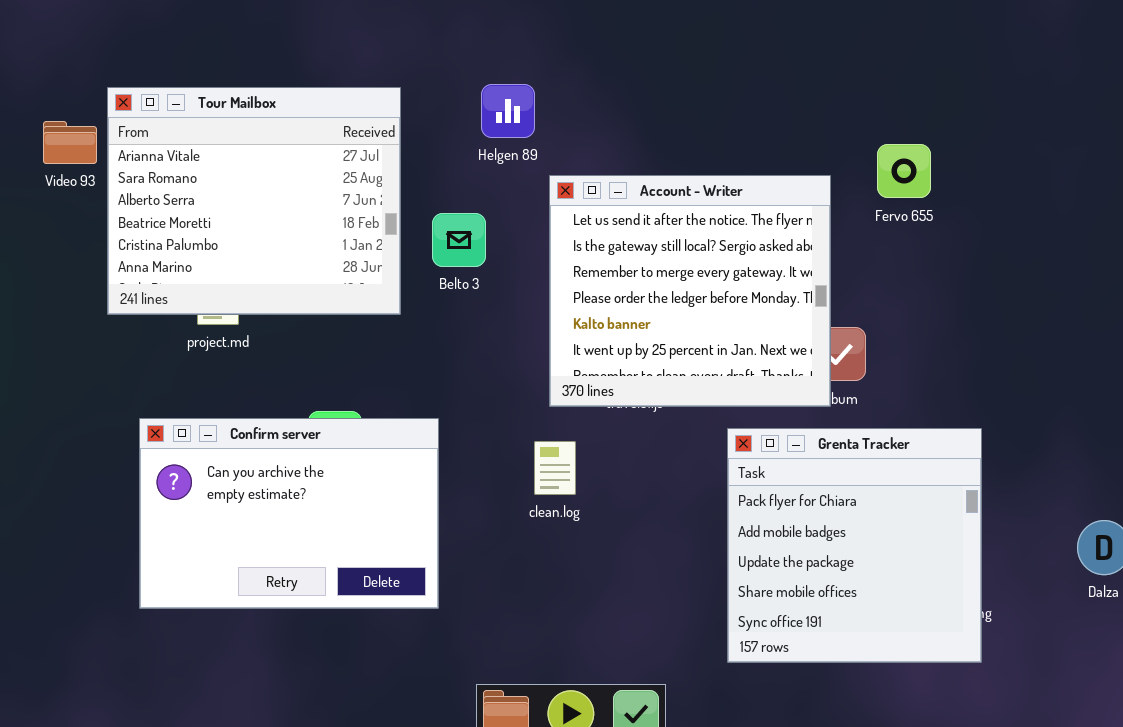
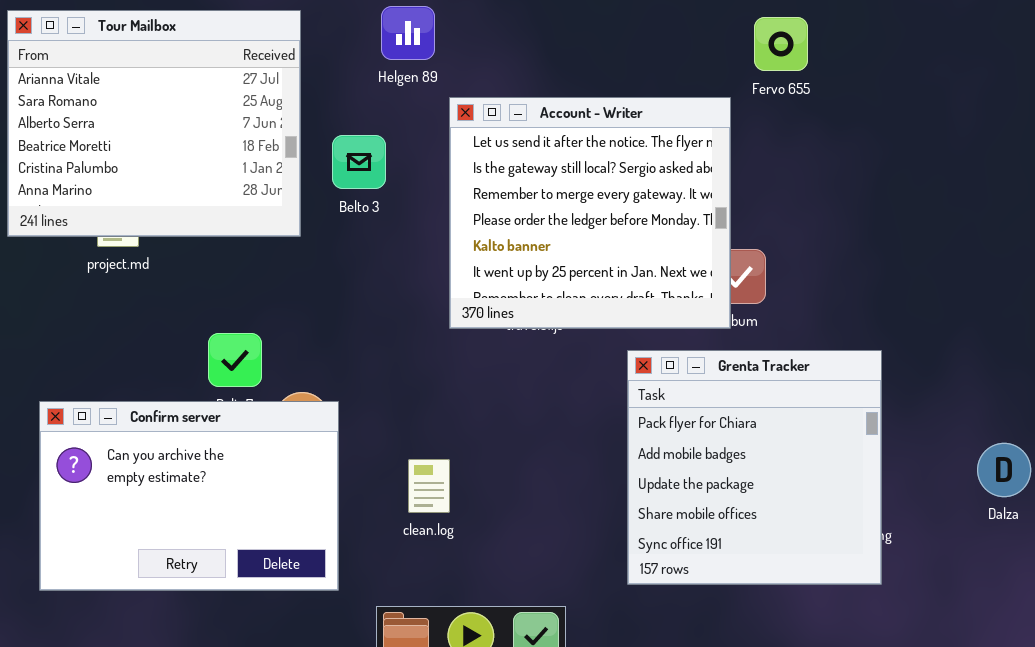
Fervo 655: [877,144,931,198] -> [754,17,808,71], moved
Confirm server: [139,418,439,609] -> [39,401,339,591], moved
clean.log: [534,441,576,495] -> [408,459,450,513], moved

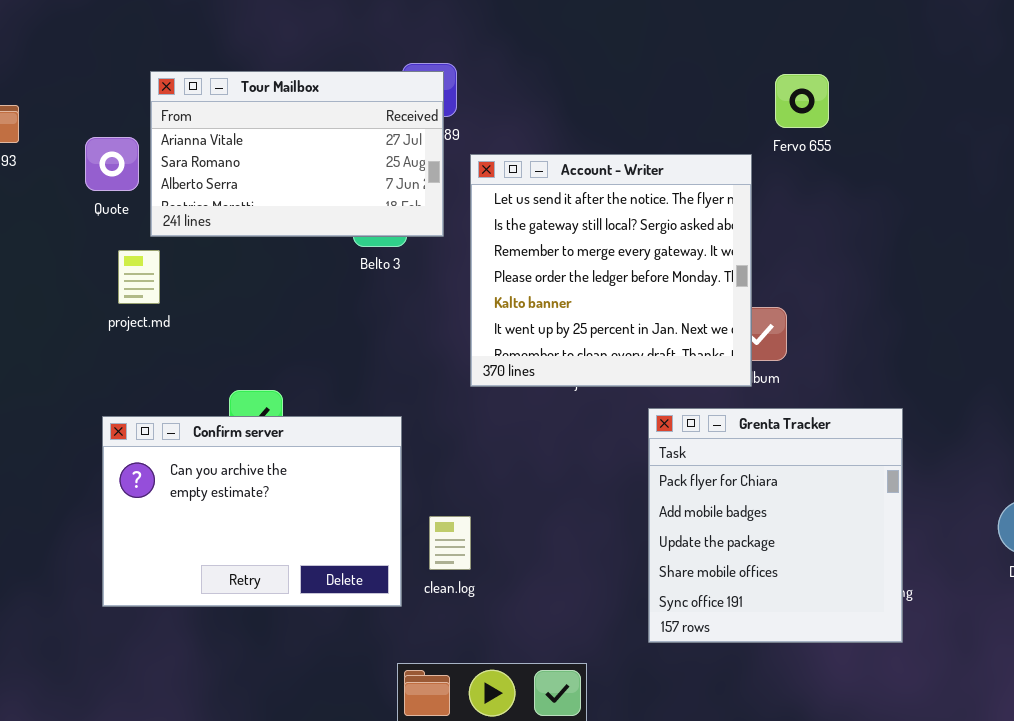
Tour Mailbox: [7,10,301,237] -> [150,71,444,237], moved, resized
Confirm server: [39,401,339,591] -> [102,416,402,607], moved

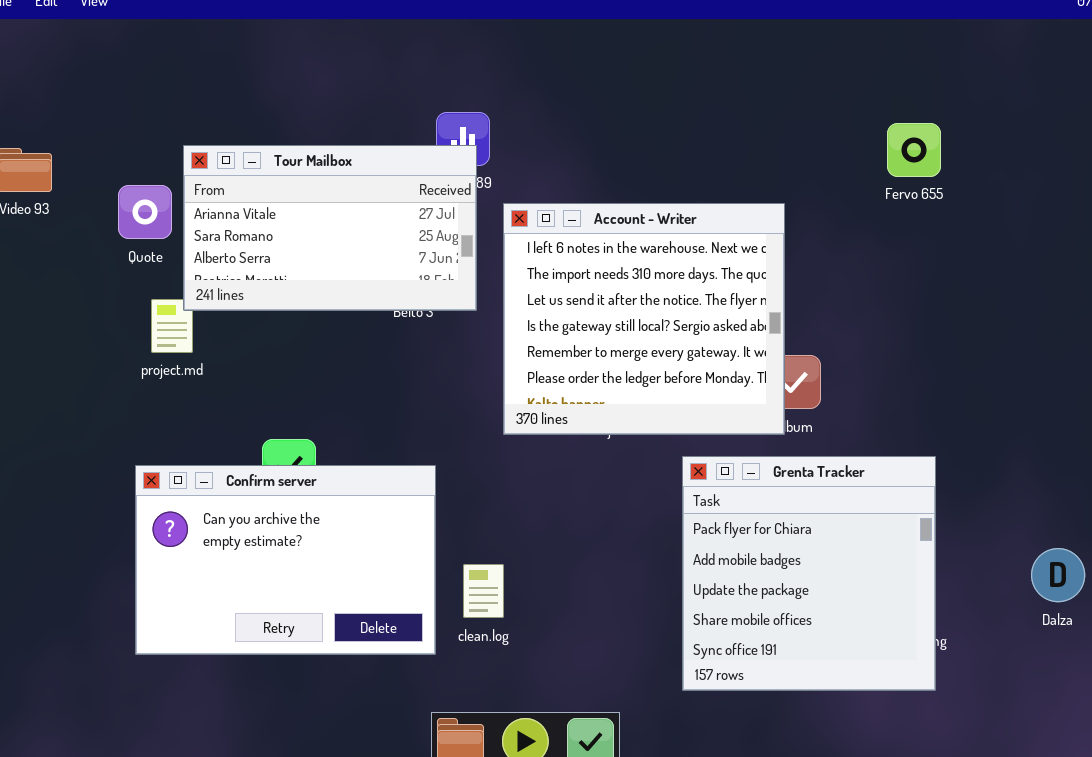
Tour Mailbox: [150,71,444,237] -> [183,145,477,311], moved
Fervo 655: [775,74,829,128] -> [887,123,941,177], moved
Account - Writer: [470,154,752,387] -> [503,203,785,435], scrolled up 2 rows

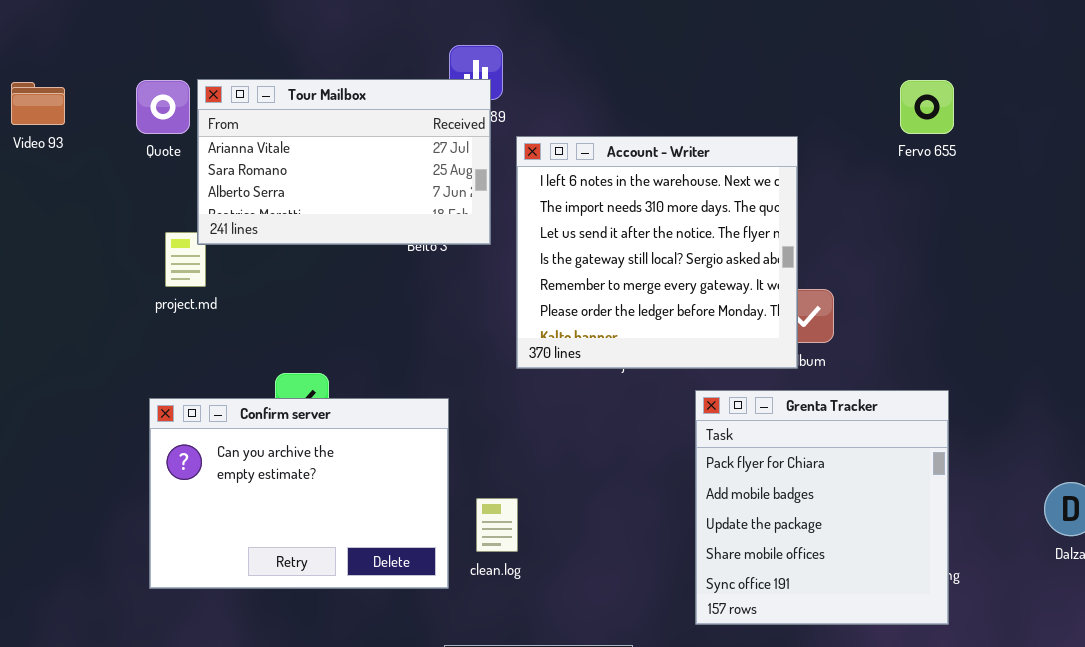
Fervo 655: [887,123,941,177] -> [900,80,954,134], moved
Quote: [118,185,172,239] -> [136,80,190,134], moved

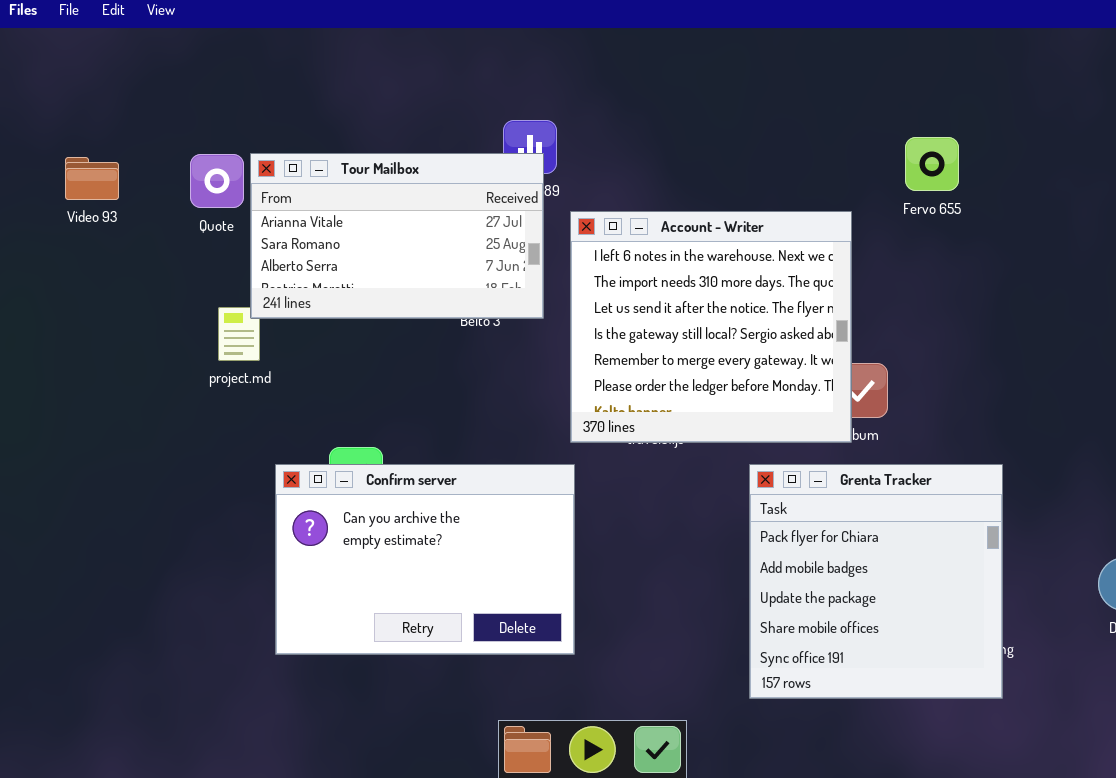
Fervo 655: [900,80,954,134] -> [905,137,959,191], moved
Confirm server: [149,398,449,589] -> [275,464,575,655], moved

